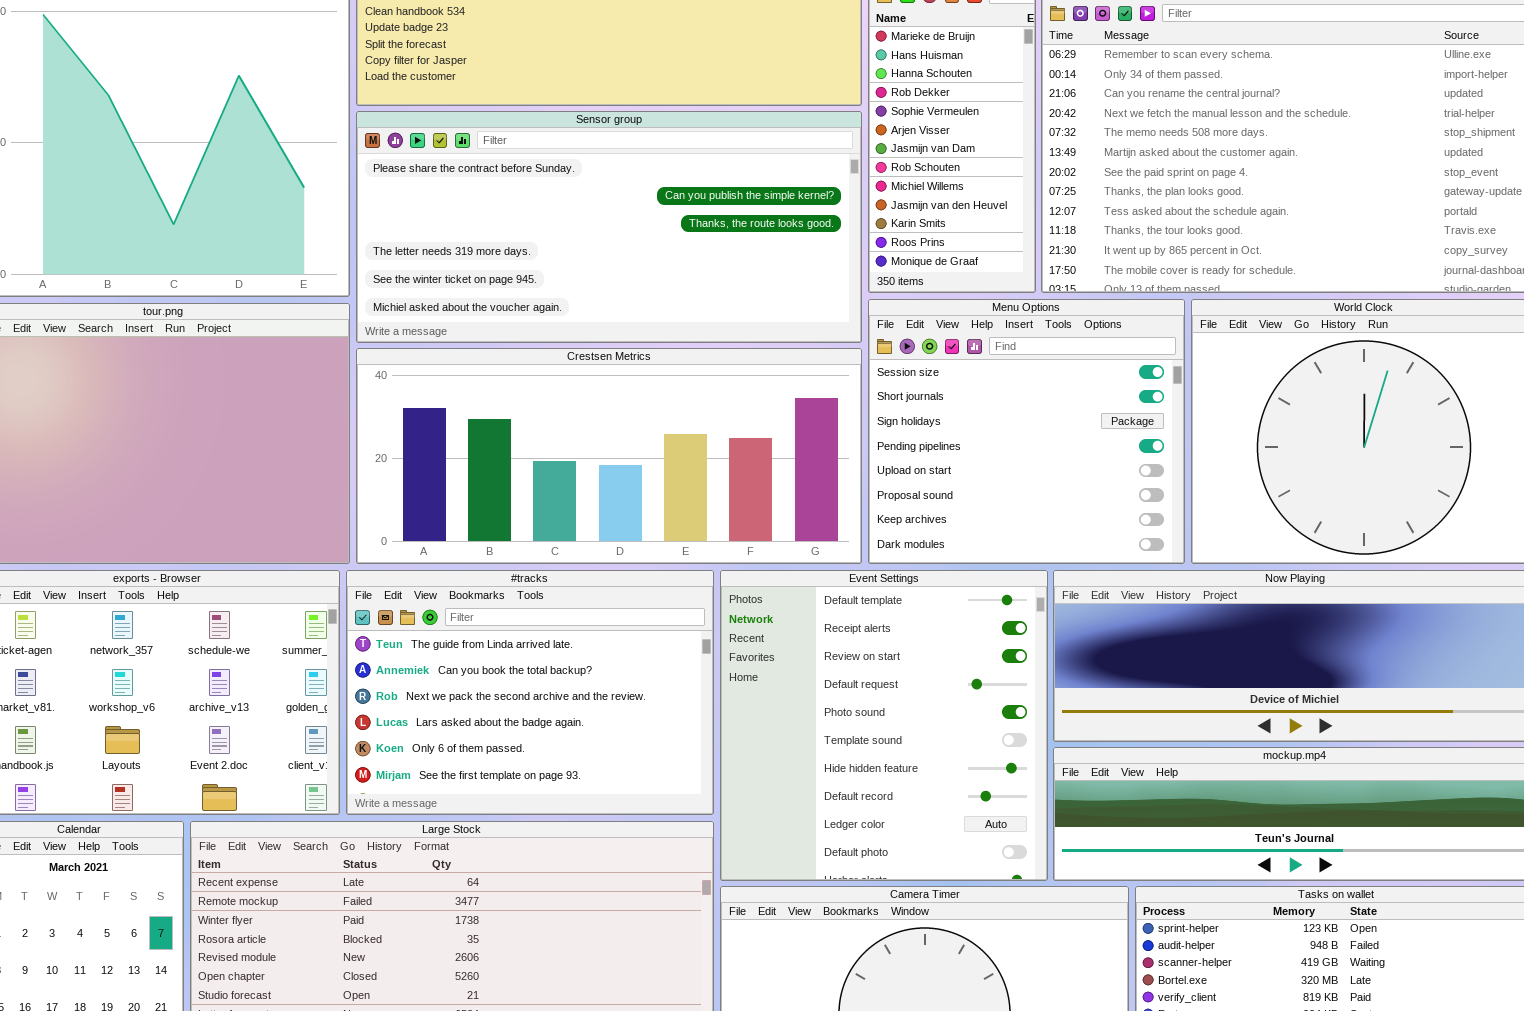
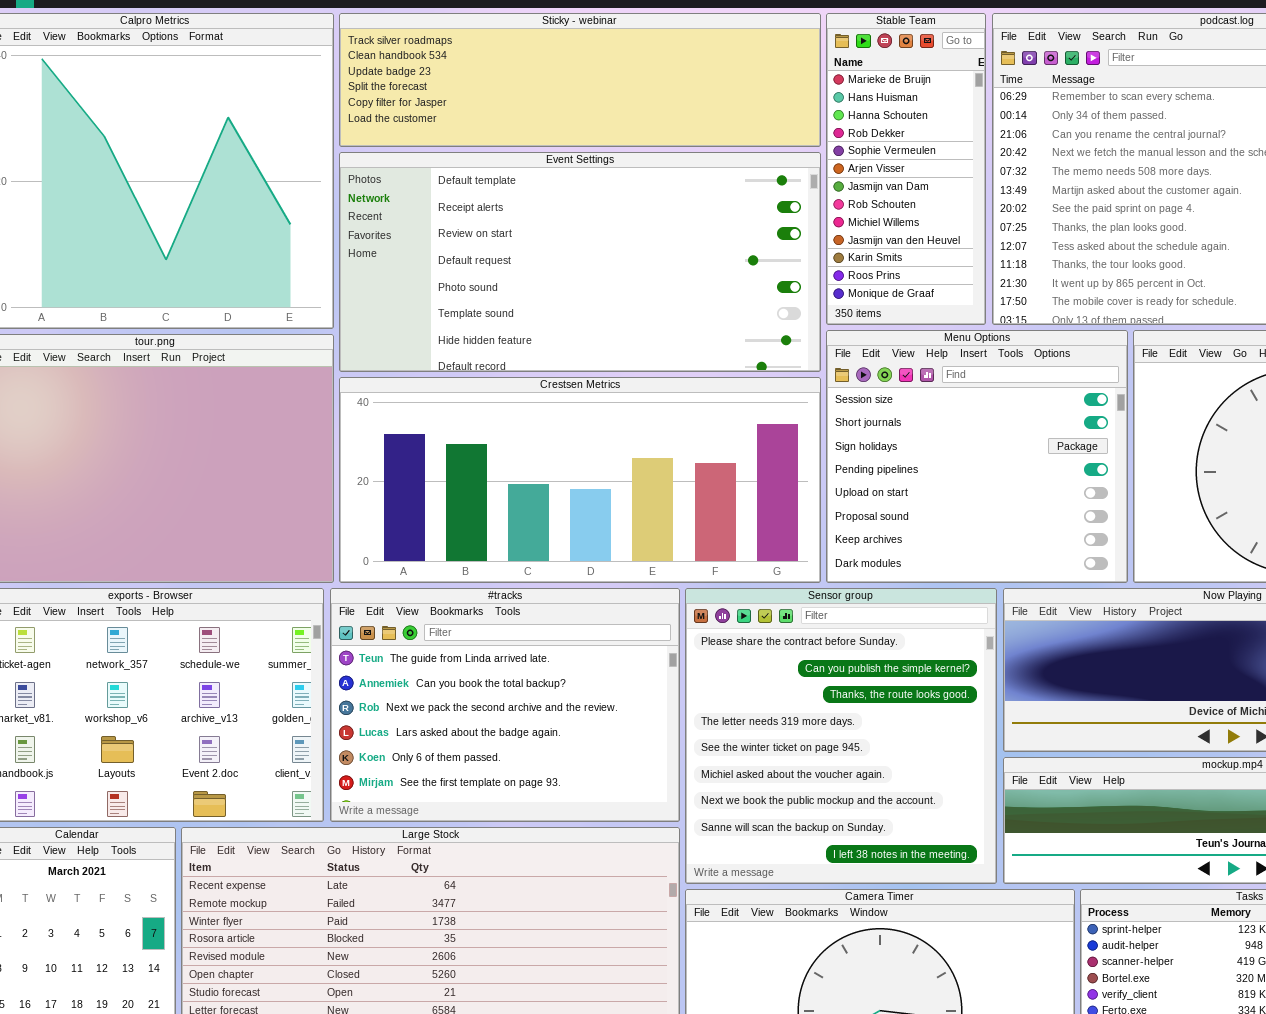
Sensor group: [356,111,862,343] -> [685,588,997,884], moved, resized
Event Settings: [720,570,1048,881] -> [339,152,821,372], moved, resized

